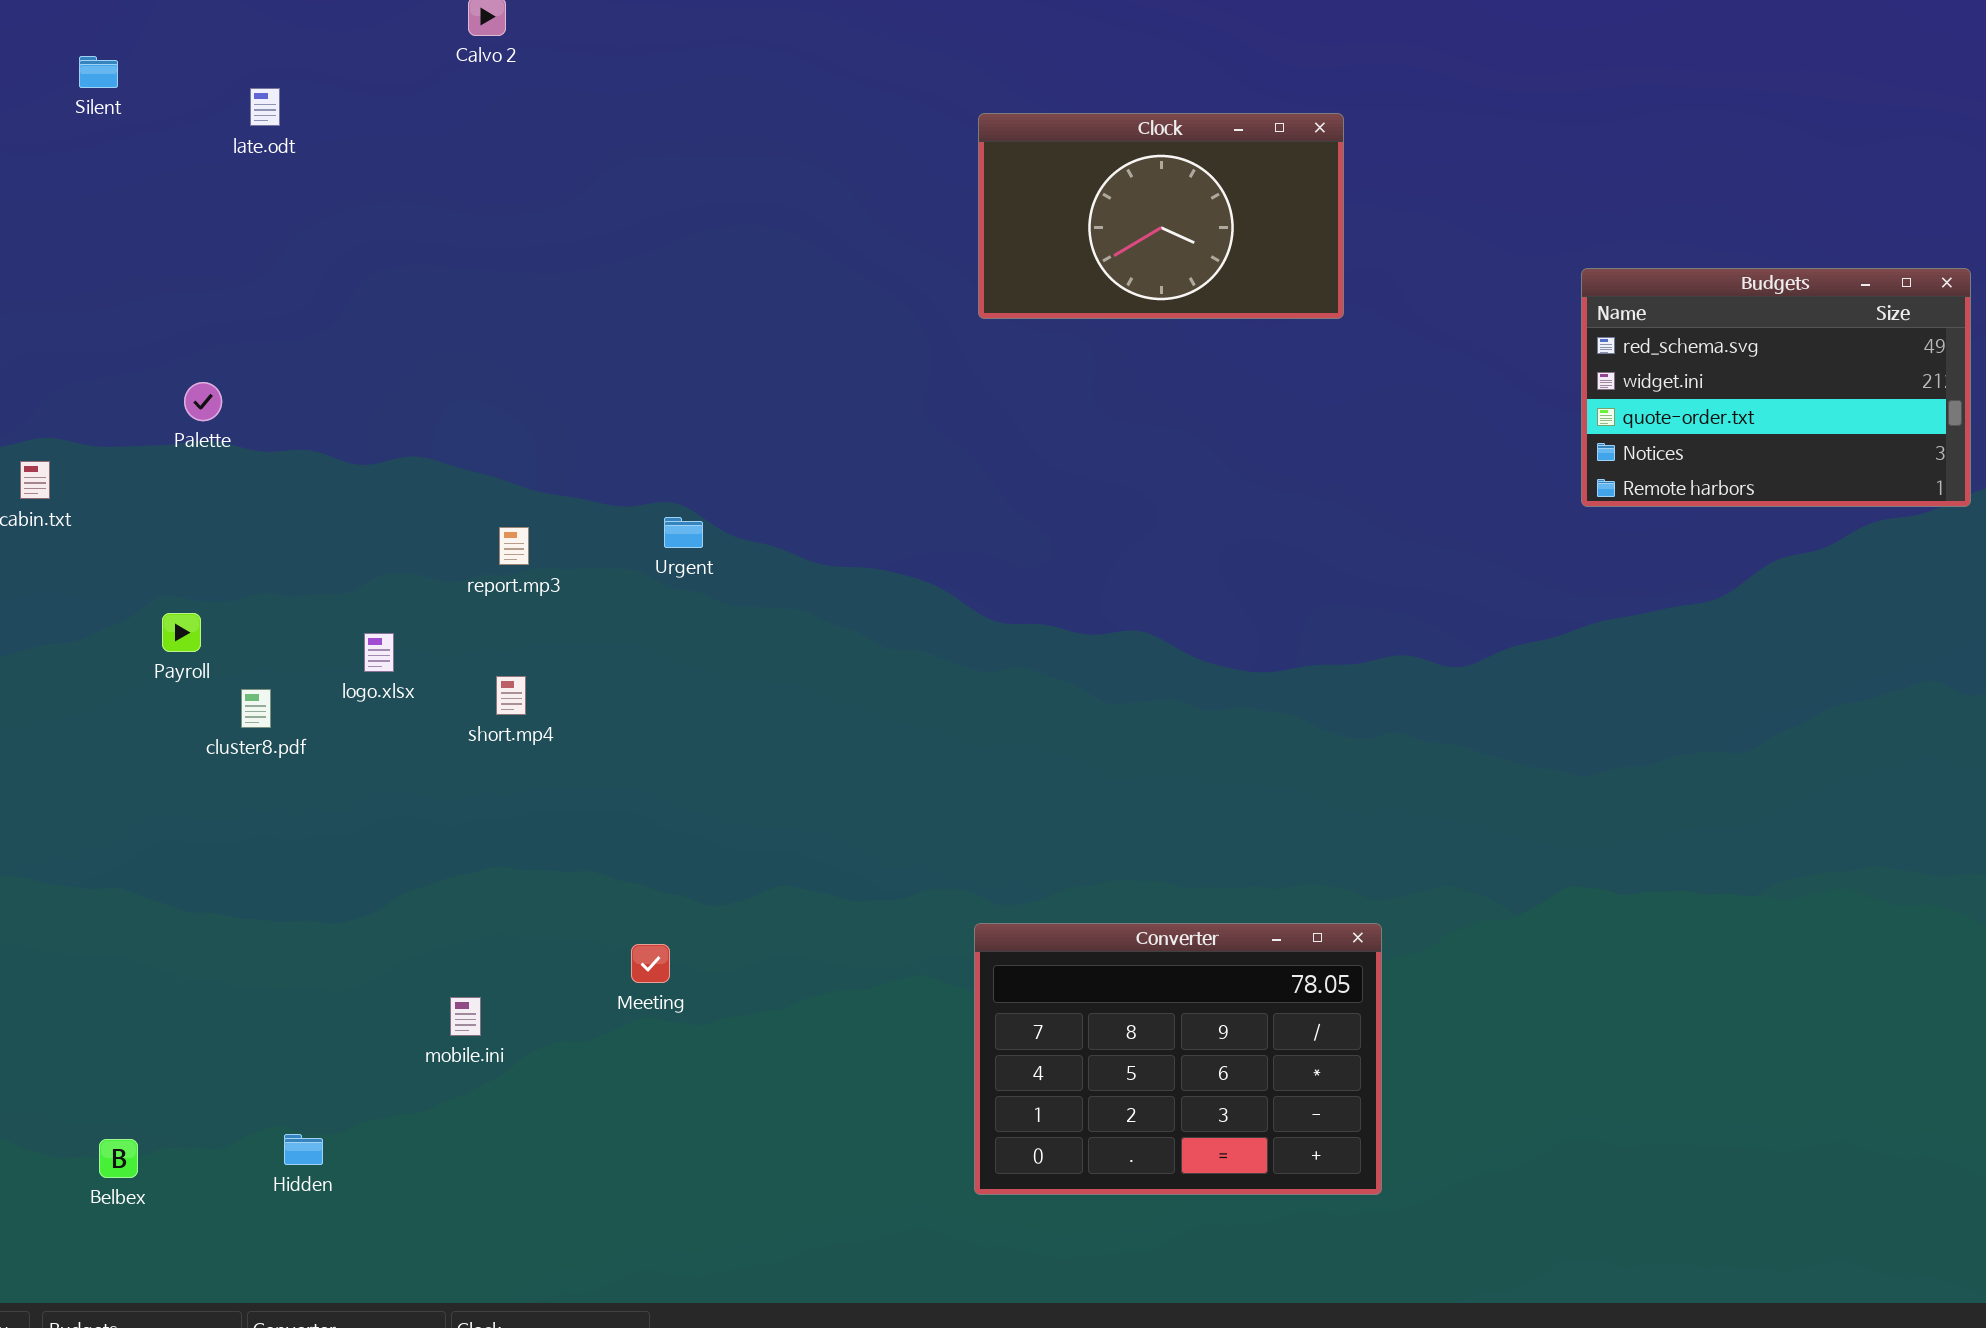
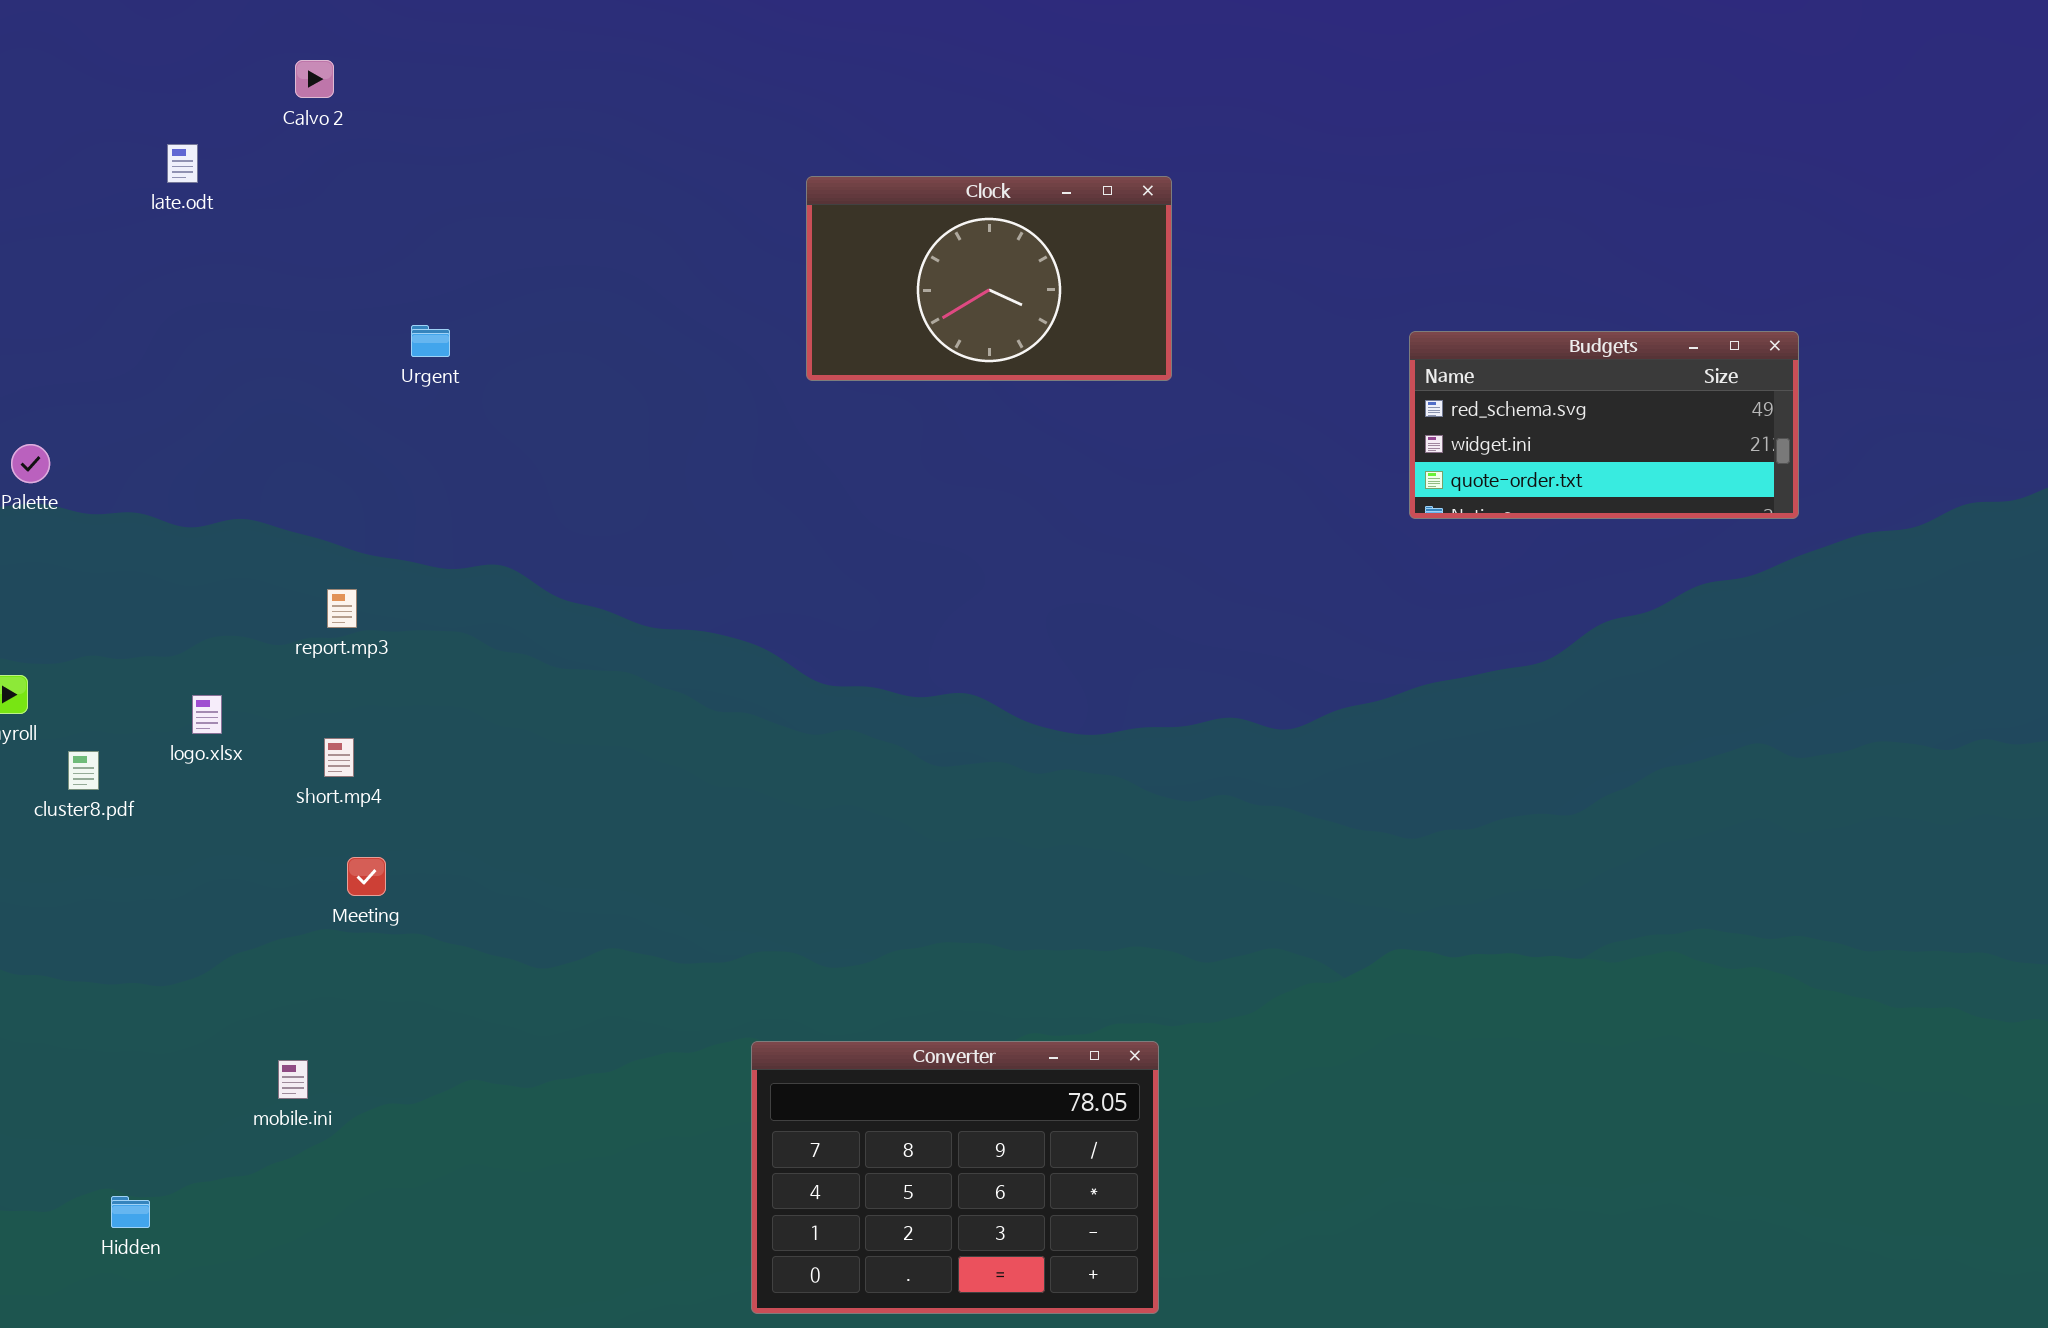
late.odt: [250,88,280,126] -> [167,144,198,183], moved
Budgets: [1581,268,1971,507] -> [1409,331,1799,519], resized
Urgent: [664,517,703,548] -> [411,325,450,357], moved
Converter: [974,923,1382,1195] -> [751,1041,1159,1314], moved
Meeting: [631,944,670,983] -> [347,857,386,896], moved

